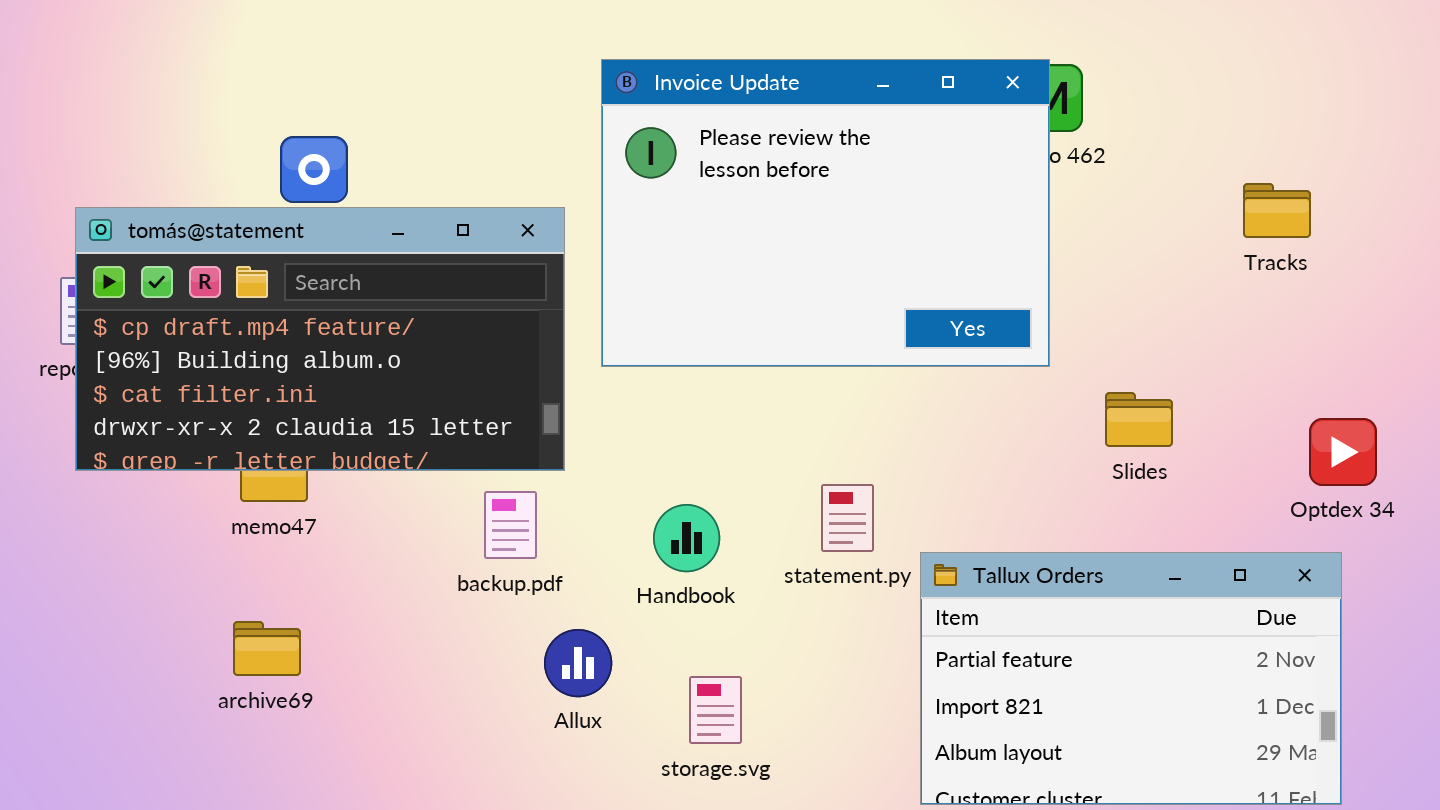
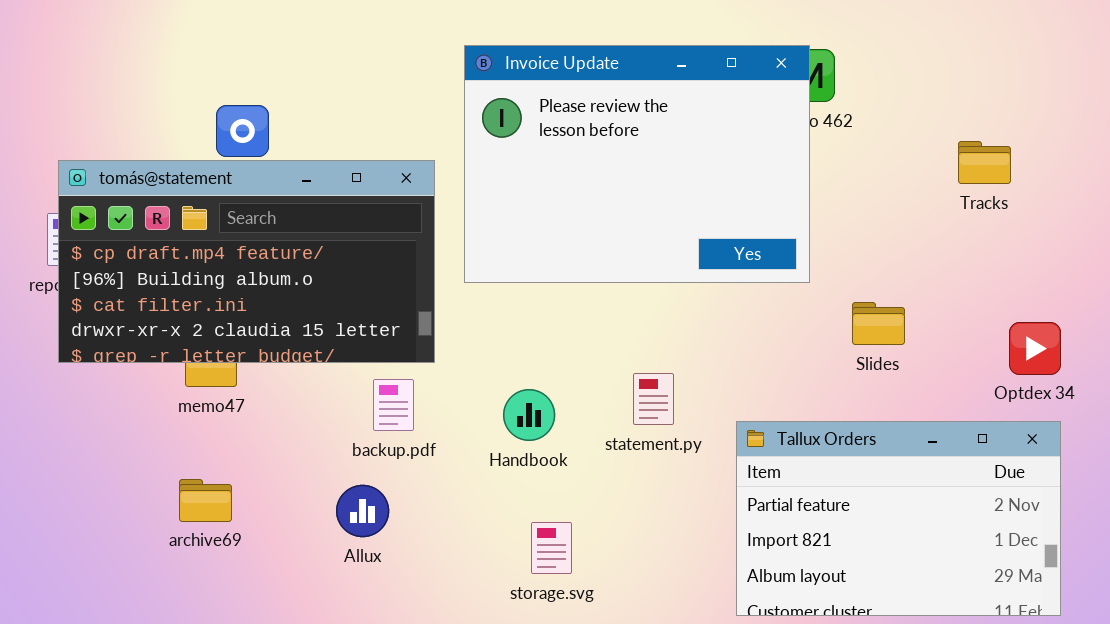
Tallux Orders: [920,552,1342,805] -> [736,421,1061,616], moved
Allux: [544,629,612,697] -> [336,485,389,537], moved

